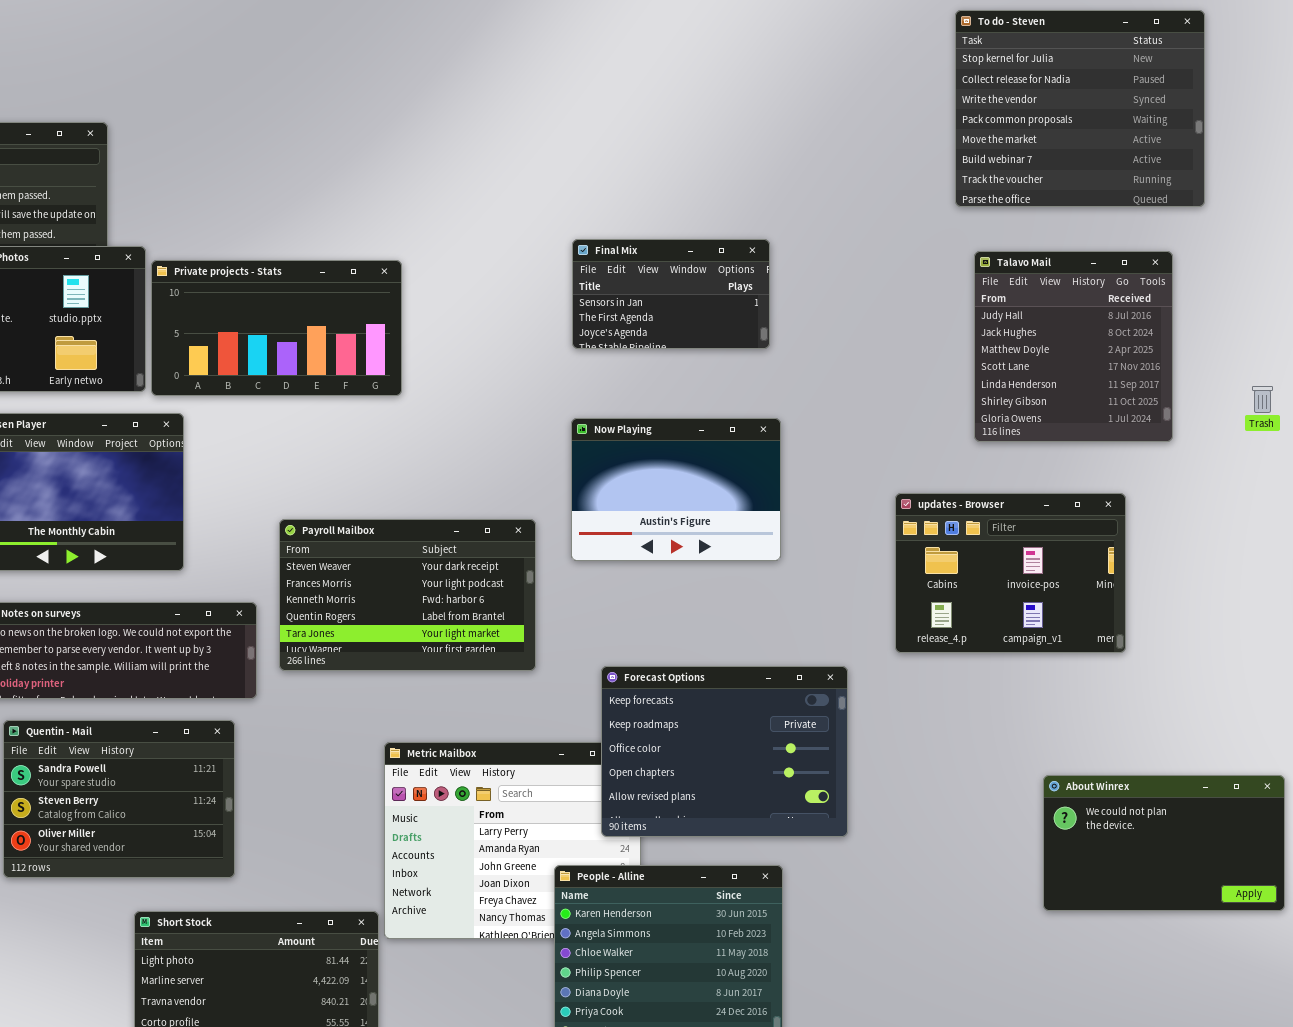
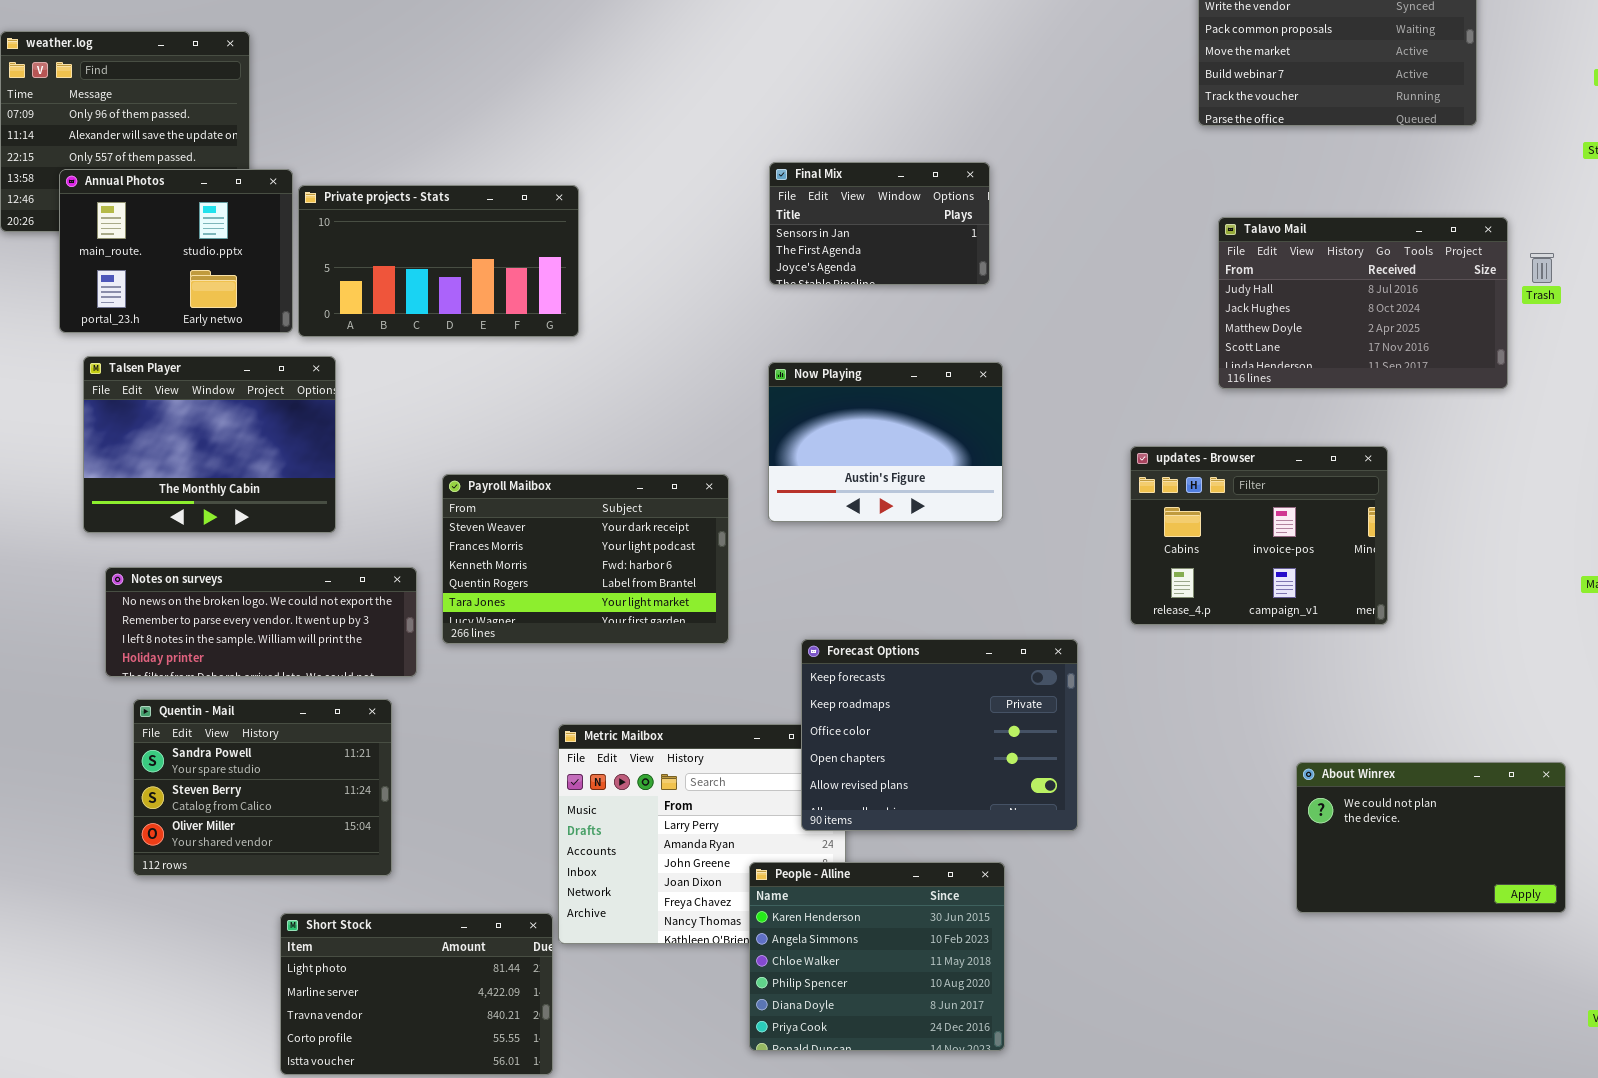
Talavo Mail: [974,251,1173,442] -> [1218,217,1508,389], resized
Trash: [1252,386,1273,413] -> [1530,253,1554,283], moved

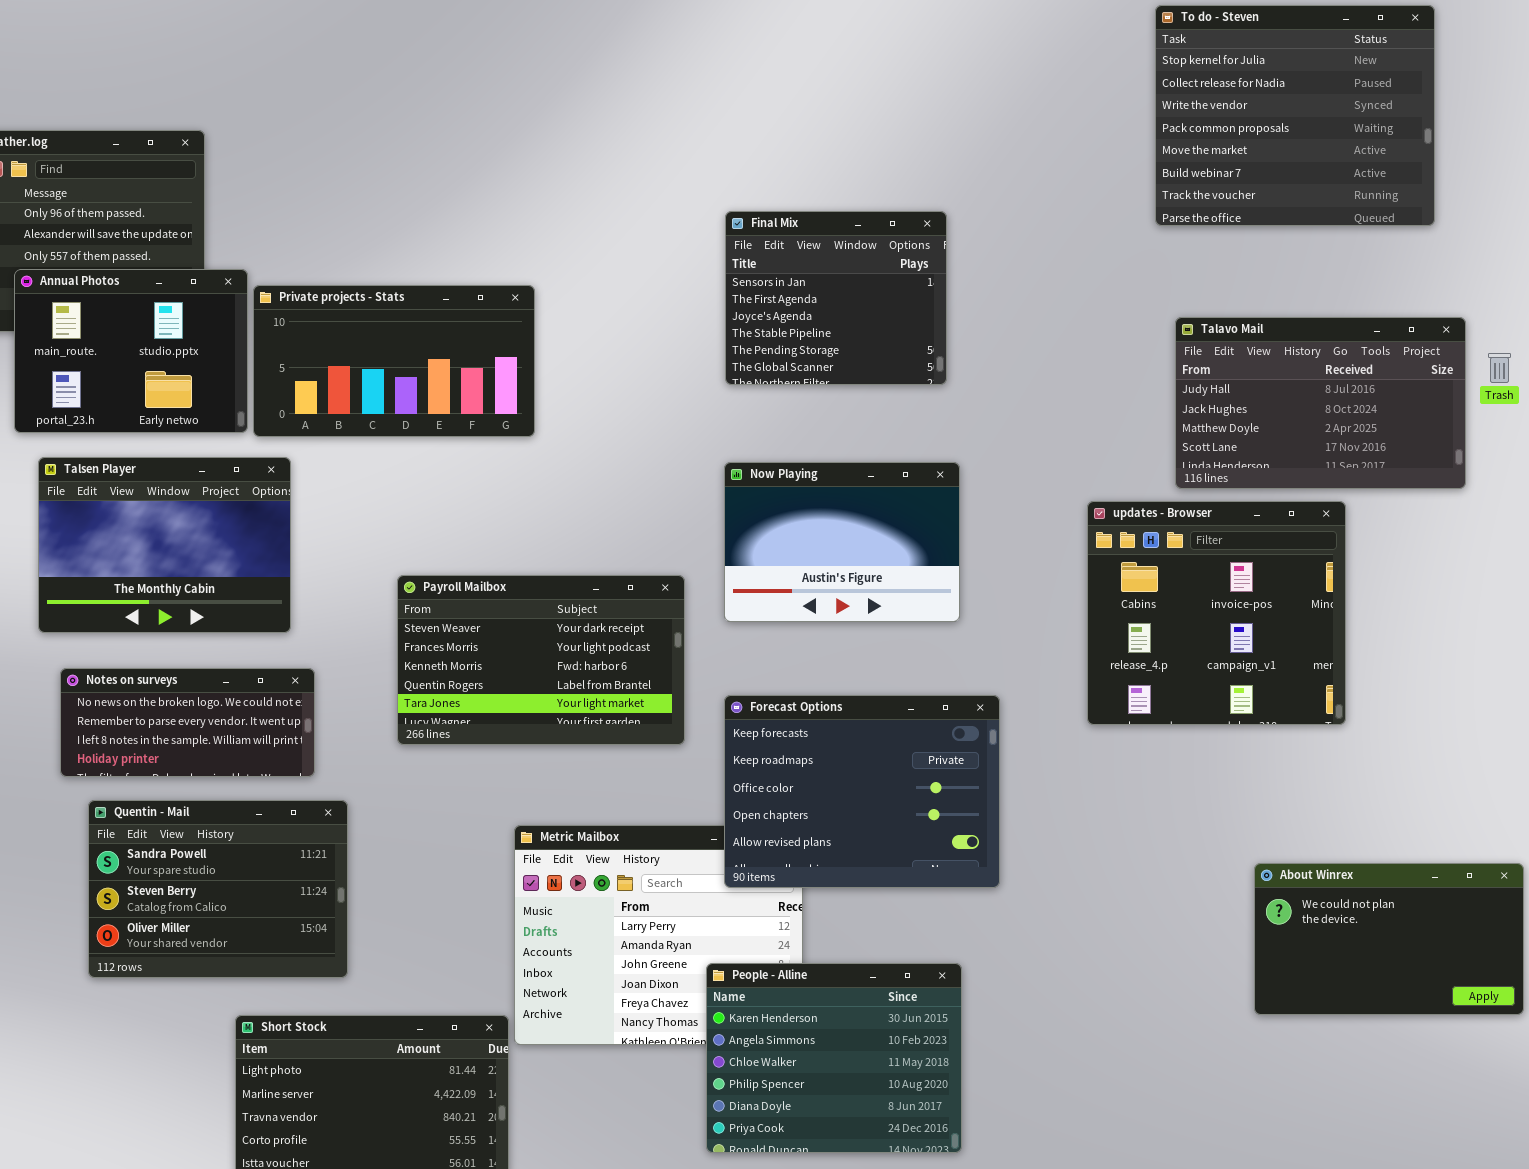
Final Mix: [769,162,990,285] -> [725,211,947,385], resized
updates - Browser: [1130,446,1388,625] -> [1087,501,1346,725], resized
Notes on surveys: [105,567,417,677] -> [60,668,315,777], resized
Forecast Options: [801,639,1078,831] -> [724,695,1000,888], moved

